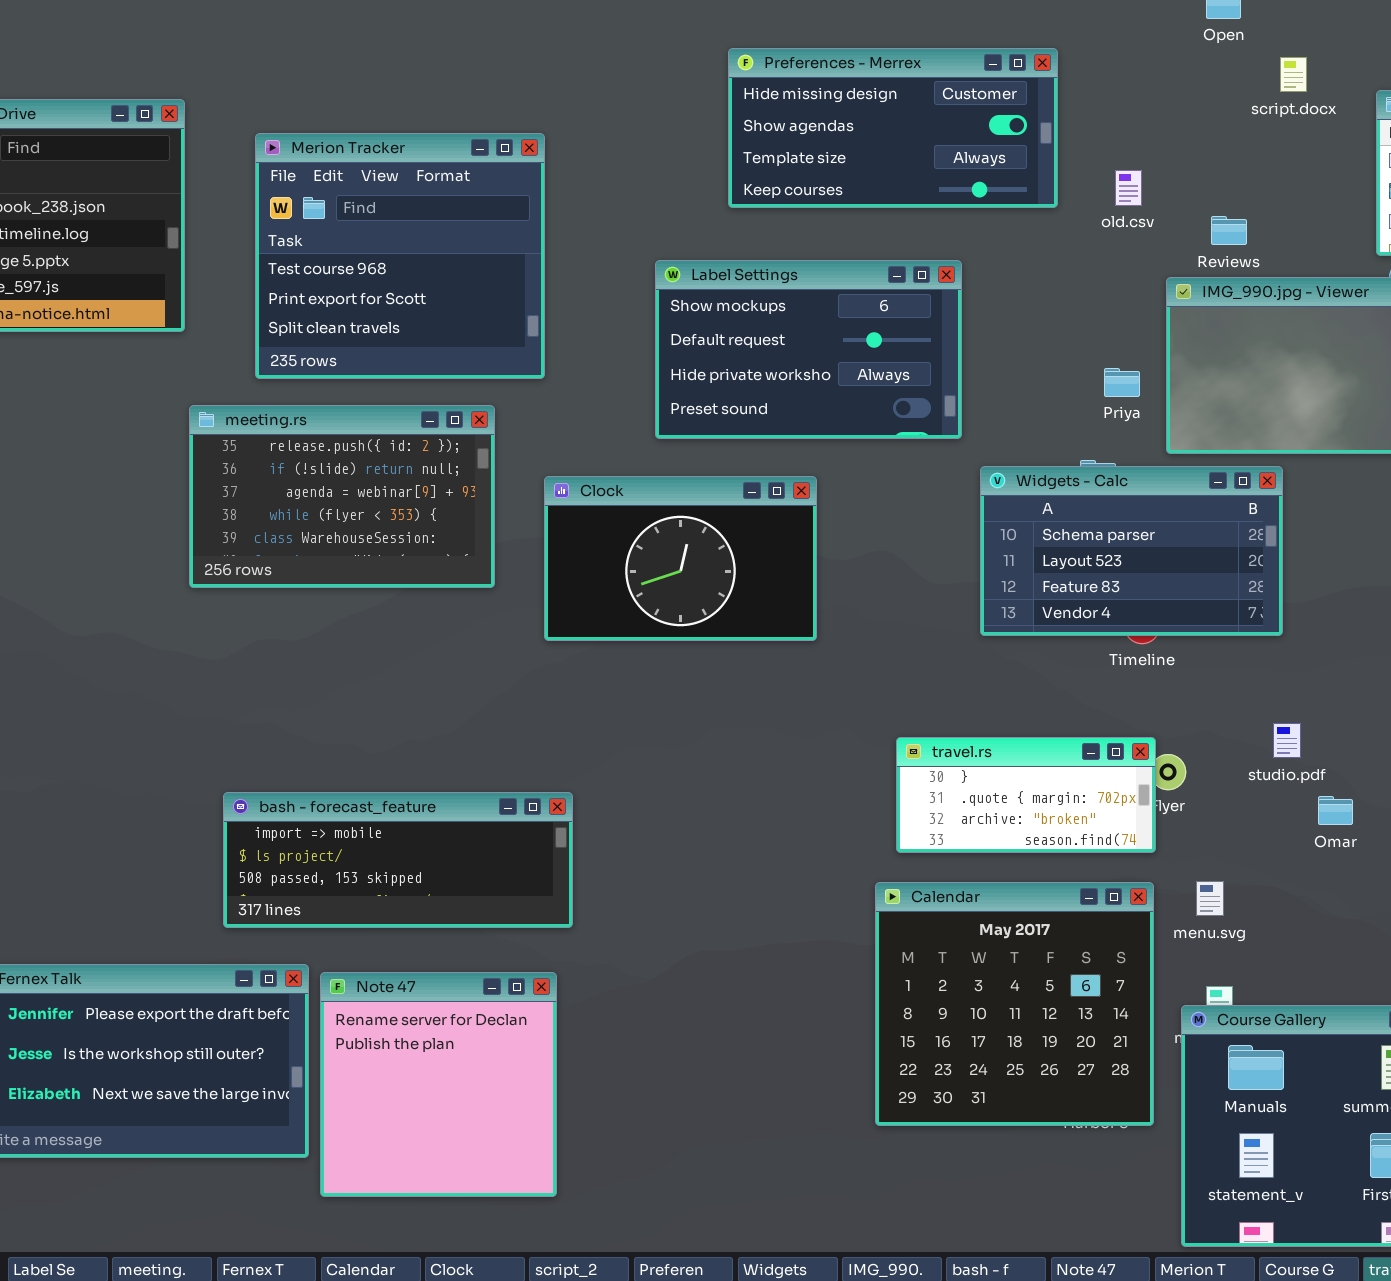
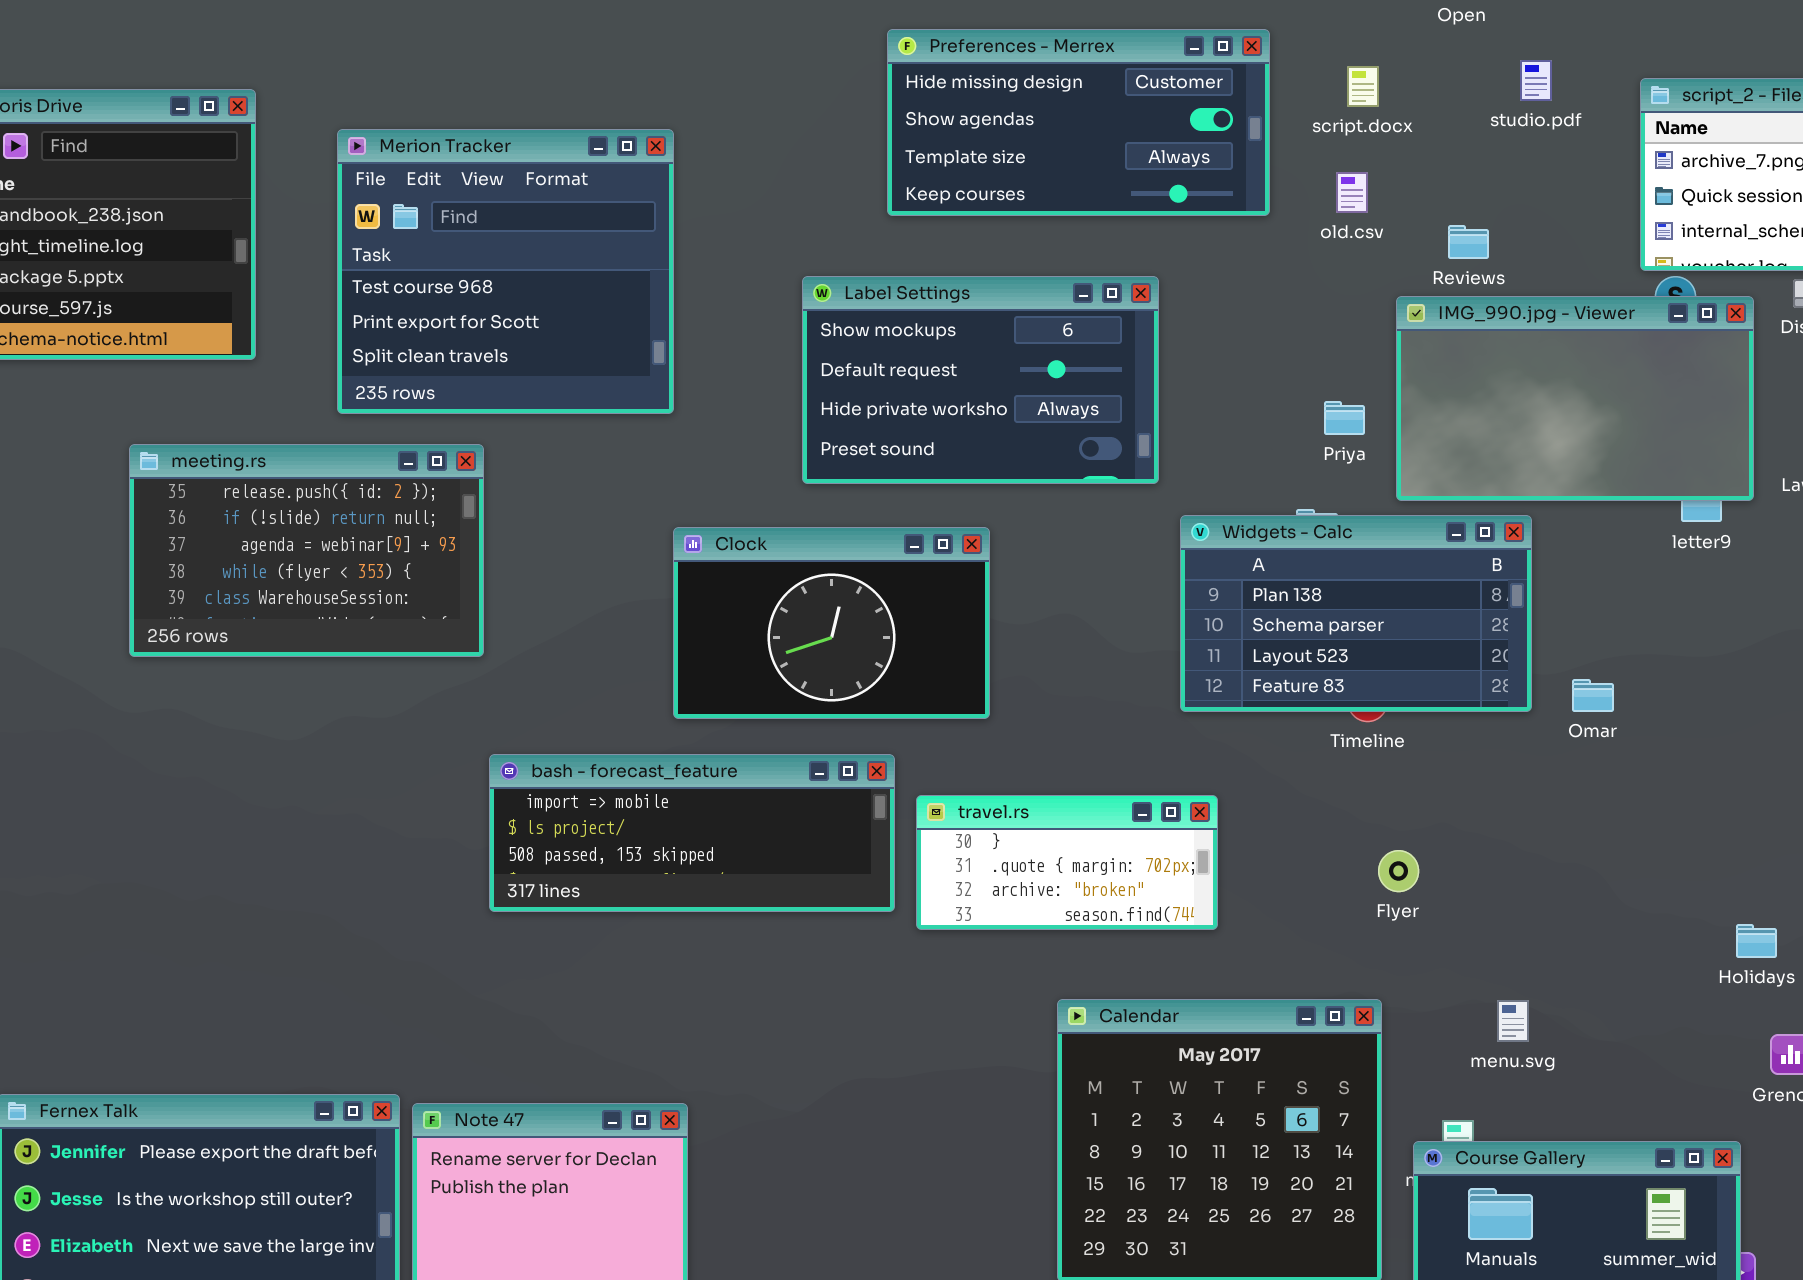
script.docx: [1280,57,1307,92] -> [1347,66,1379,107], moved
meeting.rs: [189,405,495,588] -> [129,444,484,657], moved
Widgets - Calc: [980,466,1283,636] -> [1180,515,1532,712], scrolled up 1 row
studio.pdf: [1273,723,1301,758] -> [1520,60,1552,101], moved
travel.rs: [896,737,1156,853] -> [916,795,1218,930], moved
bash - forecast_feature: [223,792,573,928] -> [489,754,895,912], moved
Omar: [1318,796,1353,825] -> [1572,679,1614,712], moved
menu.svg: [1196,881,1224,916] -> [1497,1000,1529,1042], moved

